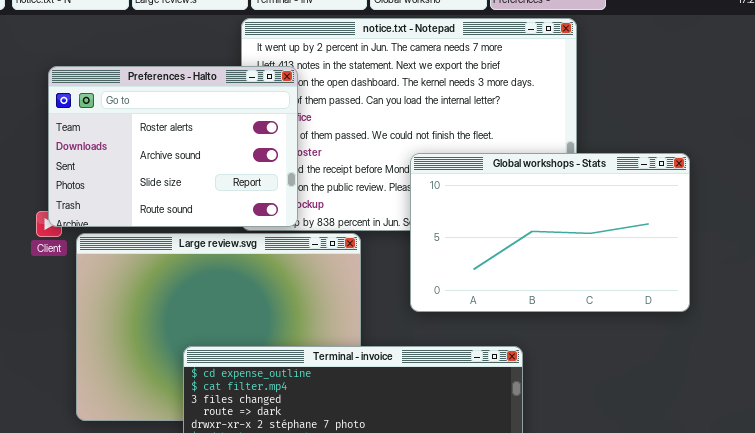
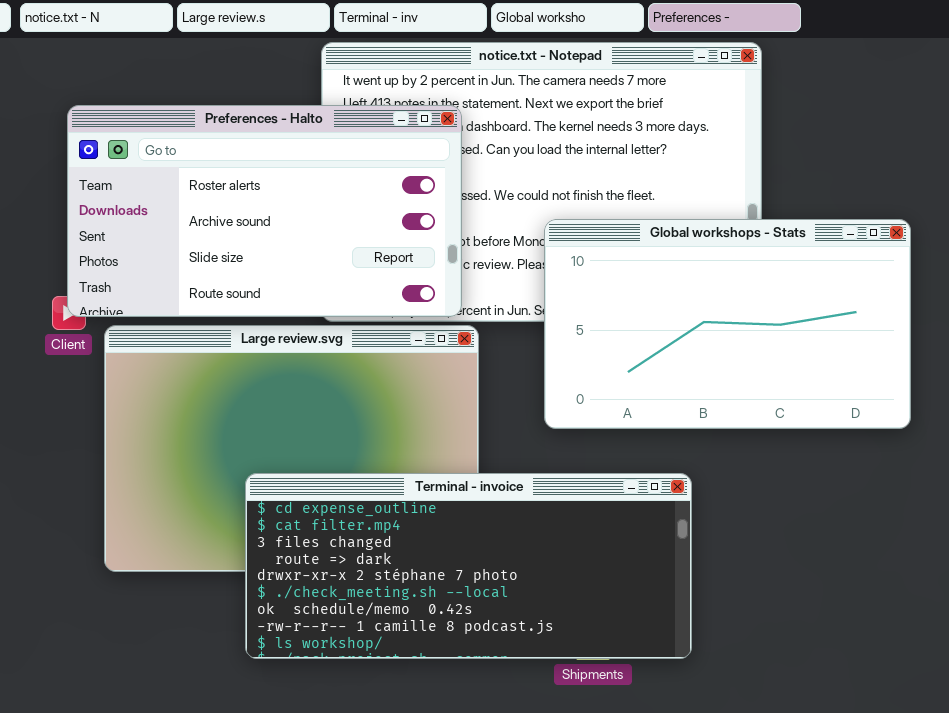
Preferences - Halto: [48,66,298,227] -> [67,105,462,317], resized

